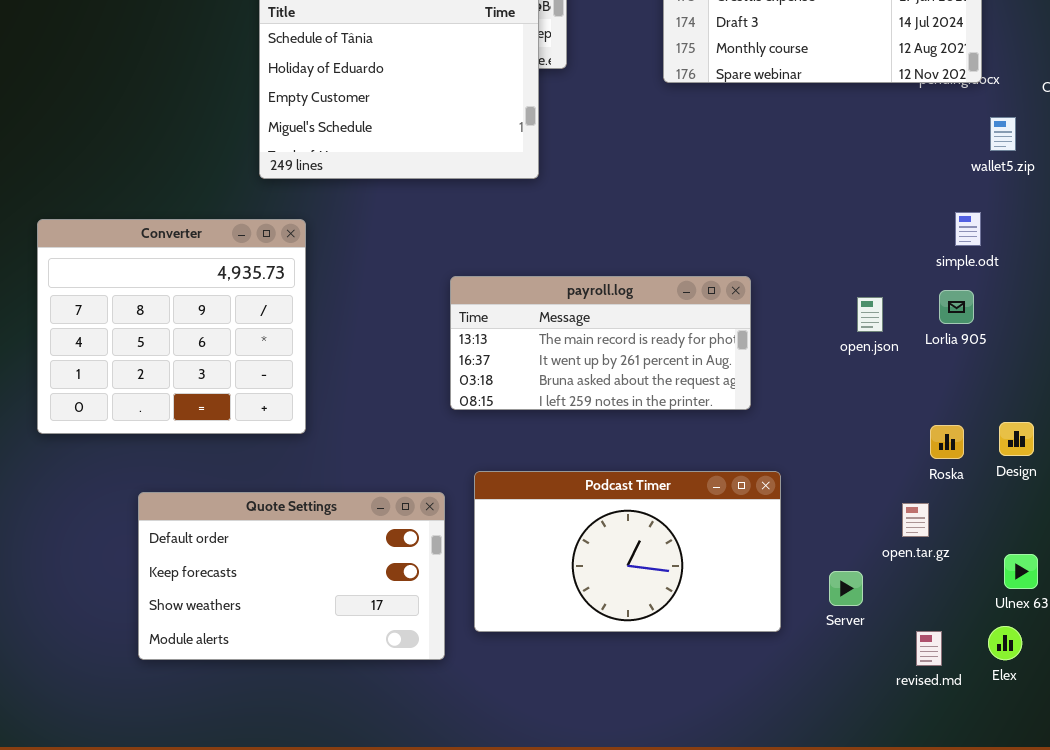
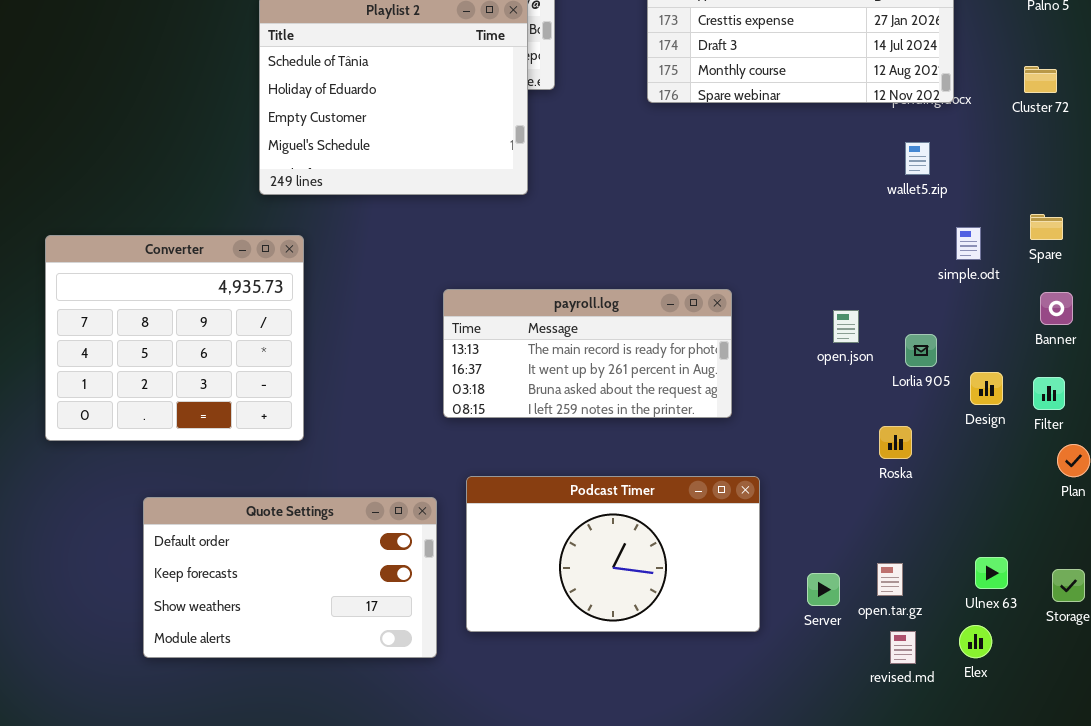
wallet5.zip: [990,117,1016,151] -> [905,142,930,175], moved
simple.odt: [955,212,981,246] -> [956,227,981,260], moved
Lorlia 905: [939,290,974,324] -> [905,334,937,367], moved
Design: [999,422,1034,456] -> [970,372,1003,405], moved
Roska: [930,425,964,459] -> [879,426,912,459], moved
open.tar.gz: [902,503,929,537] -> [877,563,903,596], moved

